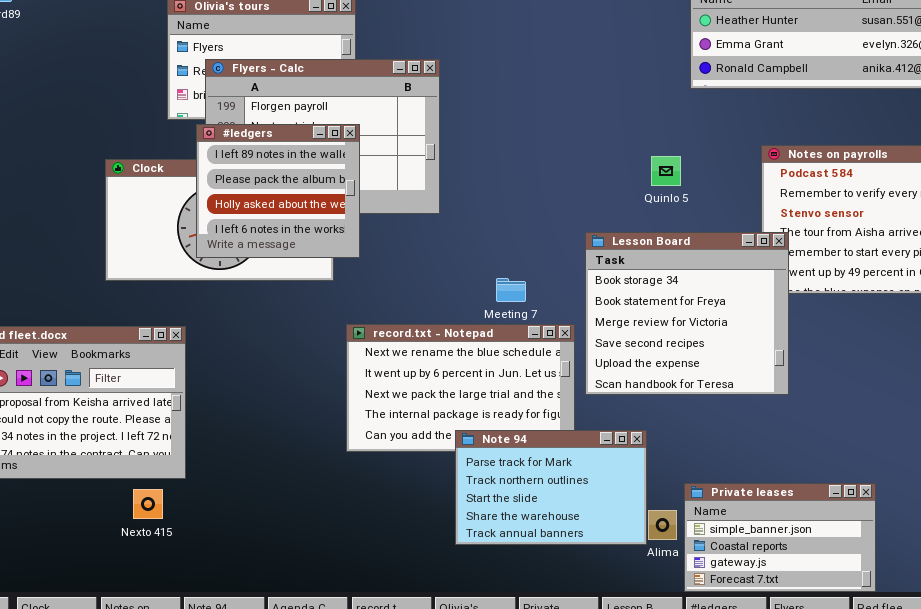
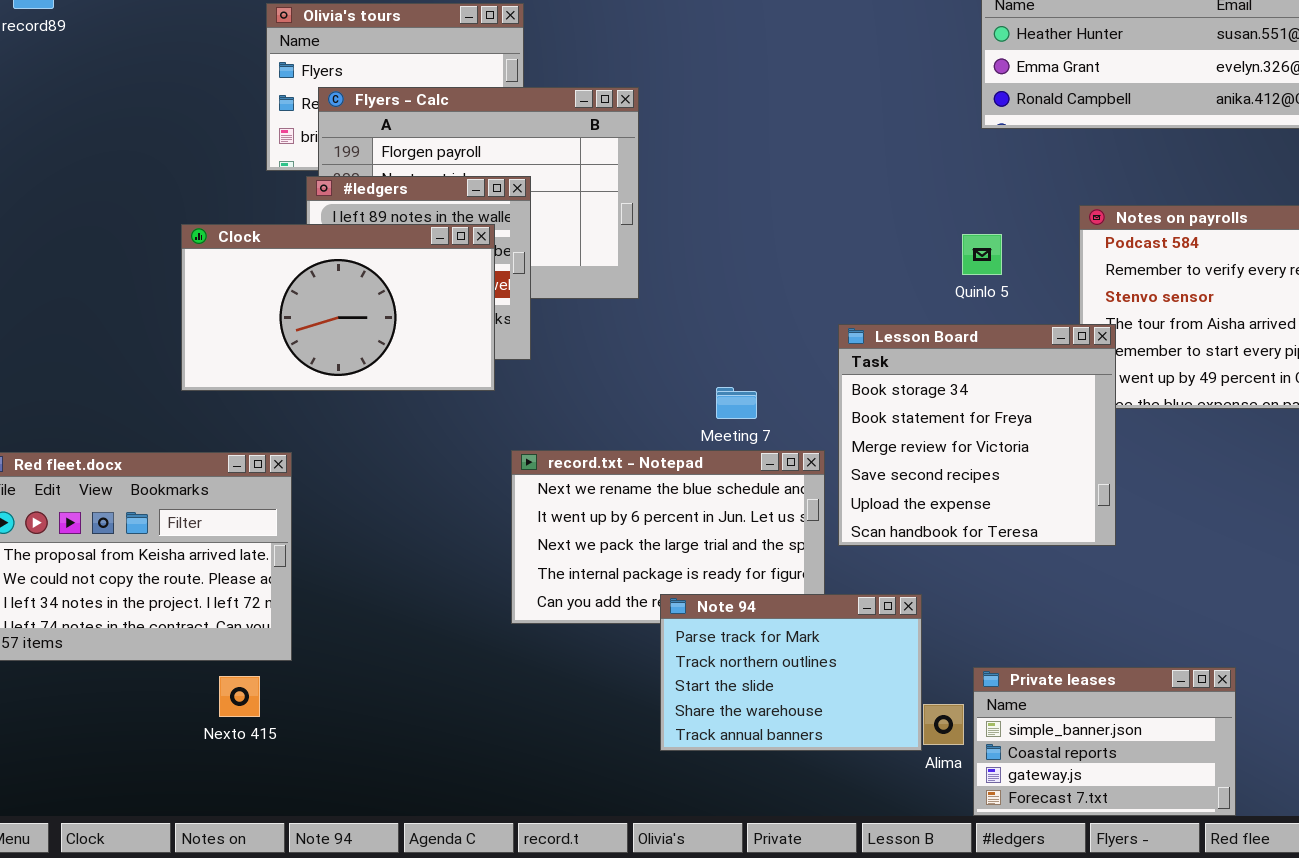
Quinlo 5: [651,156,681,186] -> [962,234,1002,275], moved
Clock: [105,159,334,281] -> [181,224,495,391], raised

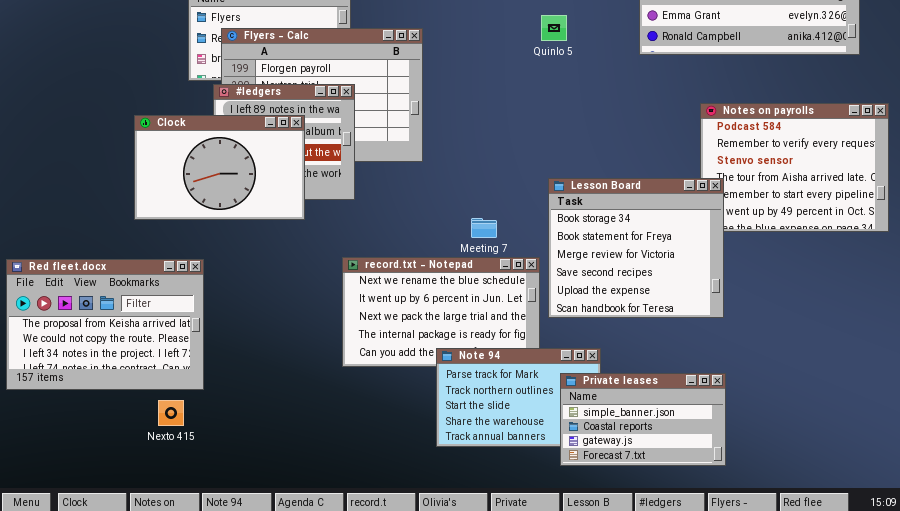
Clock: [181,224,495,391] -> [134,115,305,220], resized
Quinlo 5: [962,234,1002,275] -> [541,15,567,41], moved
Private leases: [973,667,1236,816] -> [560,373,726,466], moved

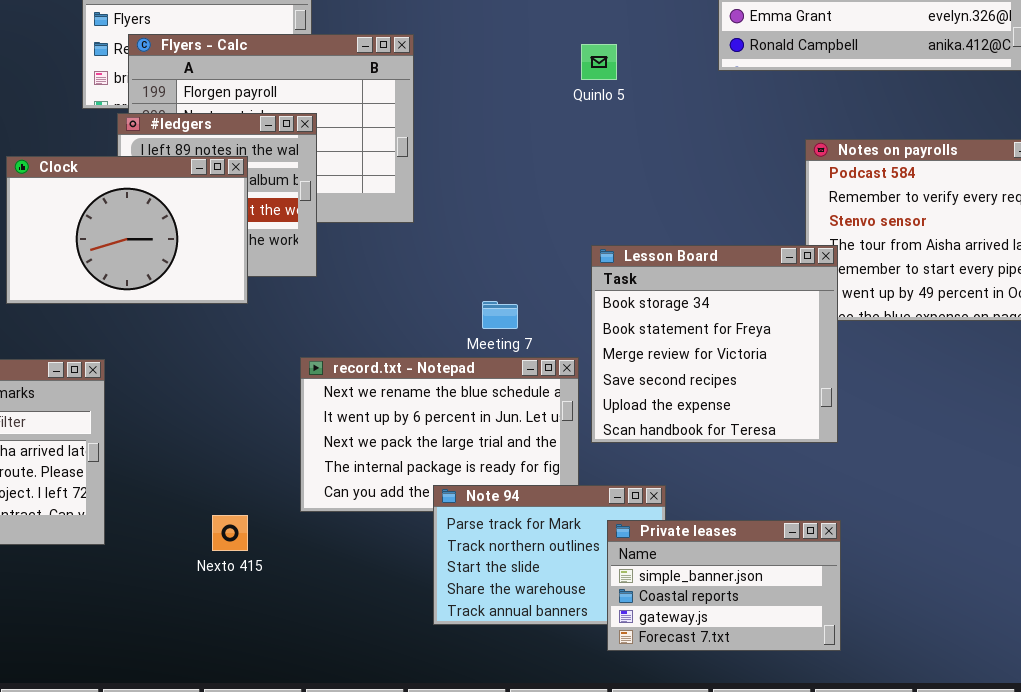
Quinlo 5: [541,15,567,41] -> [581,44,617,80], moved
Nexto 415: [158,400,184,426] -> [212,515,248,551], moved

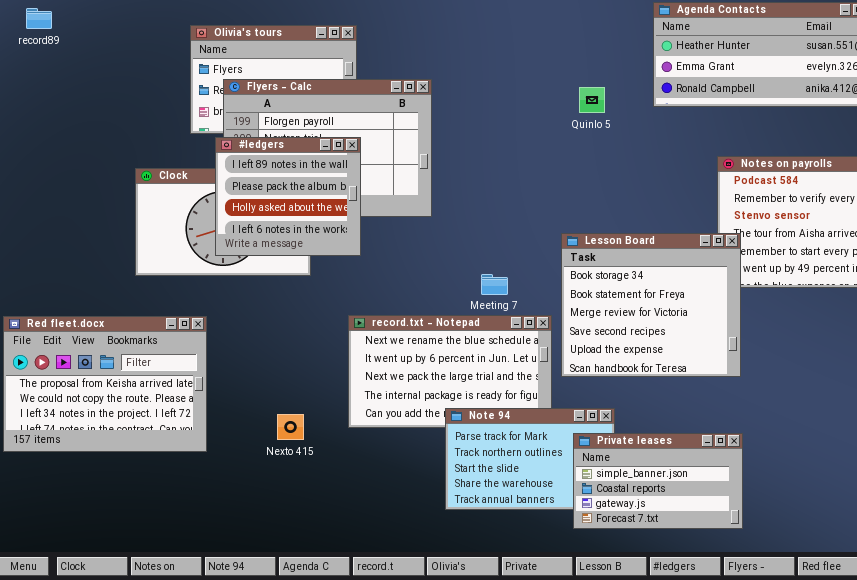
Quinlo 5: [581,44,617,80] -> [579,87,605,113], moved
#ledgers: [117,113,317,277] -> [215,137,361,256], raised
Nexto 415: [212,515,248,551] -> [277,414,304,440], moved

